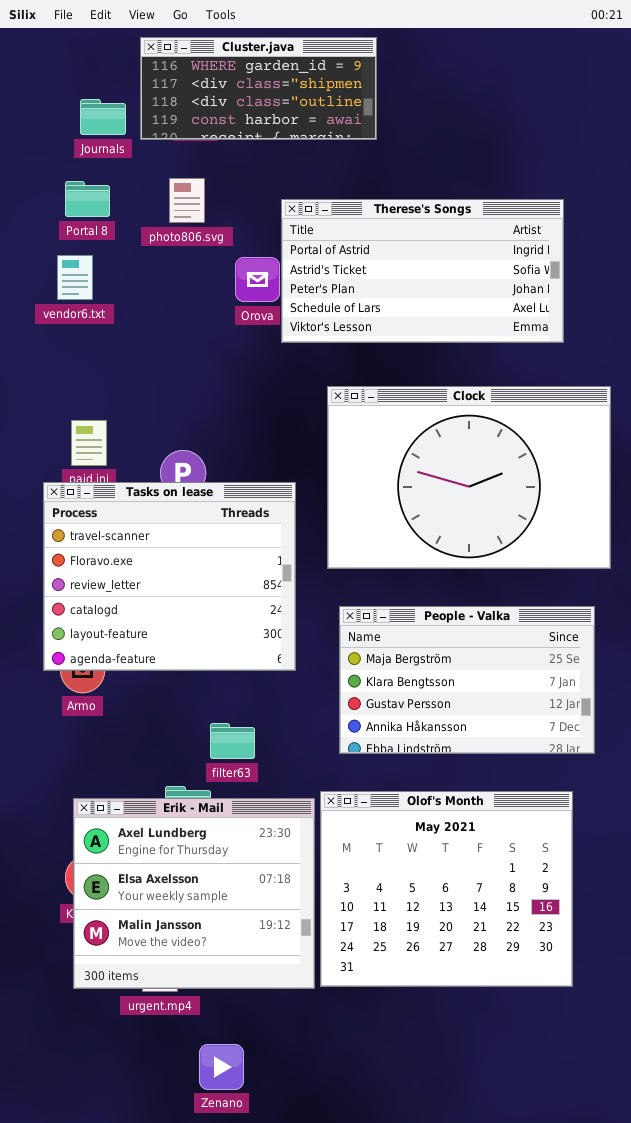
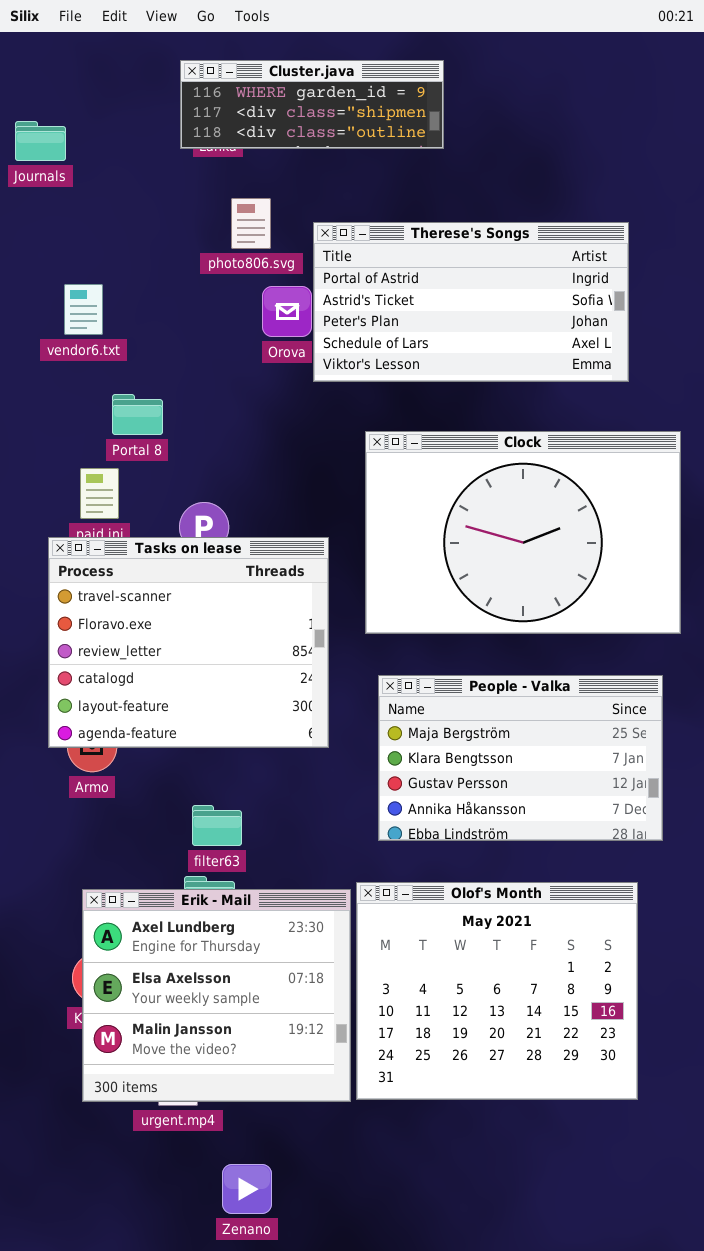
Cluster.java: [140,37,377,140] -> [180,60,444,149], moved, resized
Journals: [80,99,126,135] -> [15,121,66,161], moved
photo806.svg: [169,178,205,223] -> [231,198,271,249], moved
Portal 8: [65,181,110,217] -> [112,394,163,435], moved
filter63: [210,723,255,759] -> [192,805,242,846], moved

